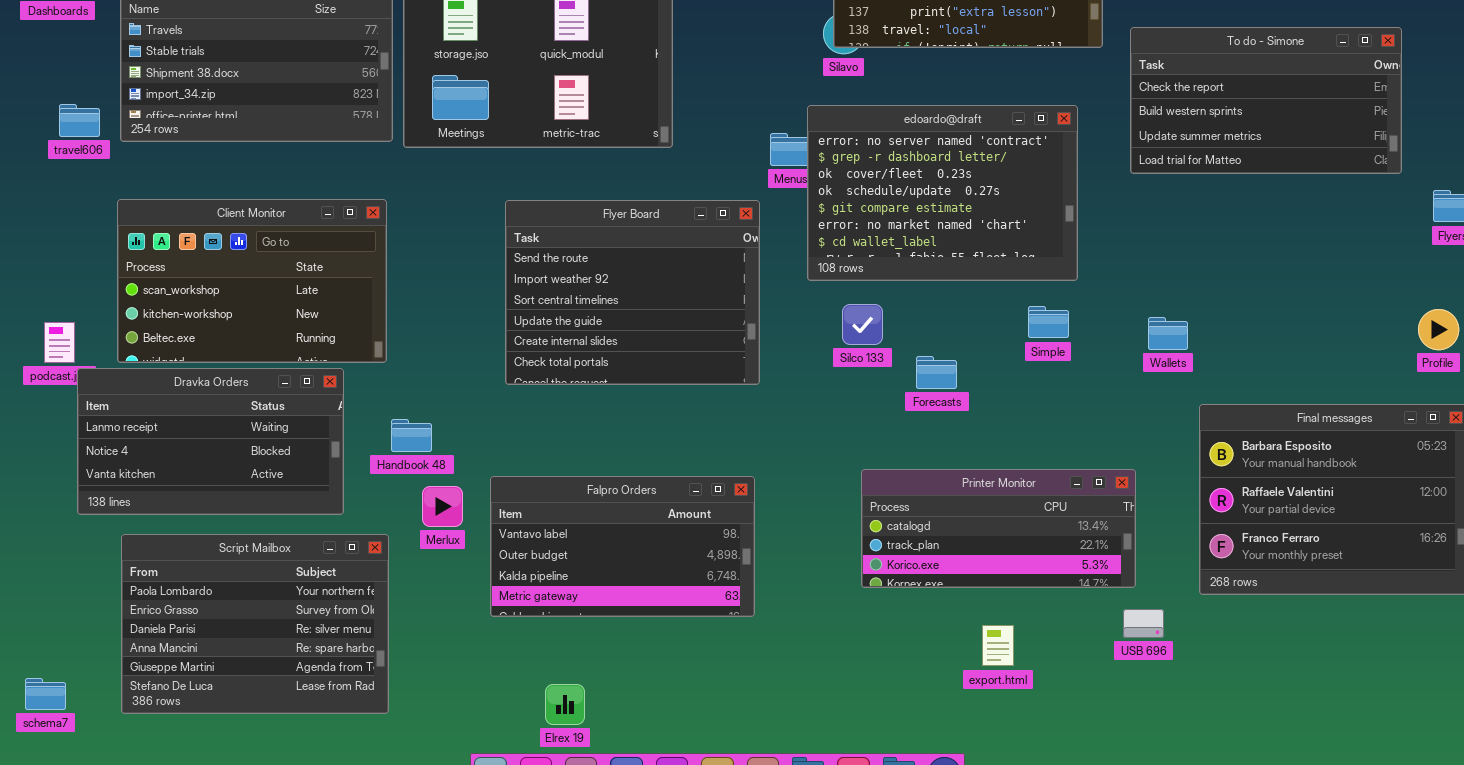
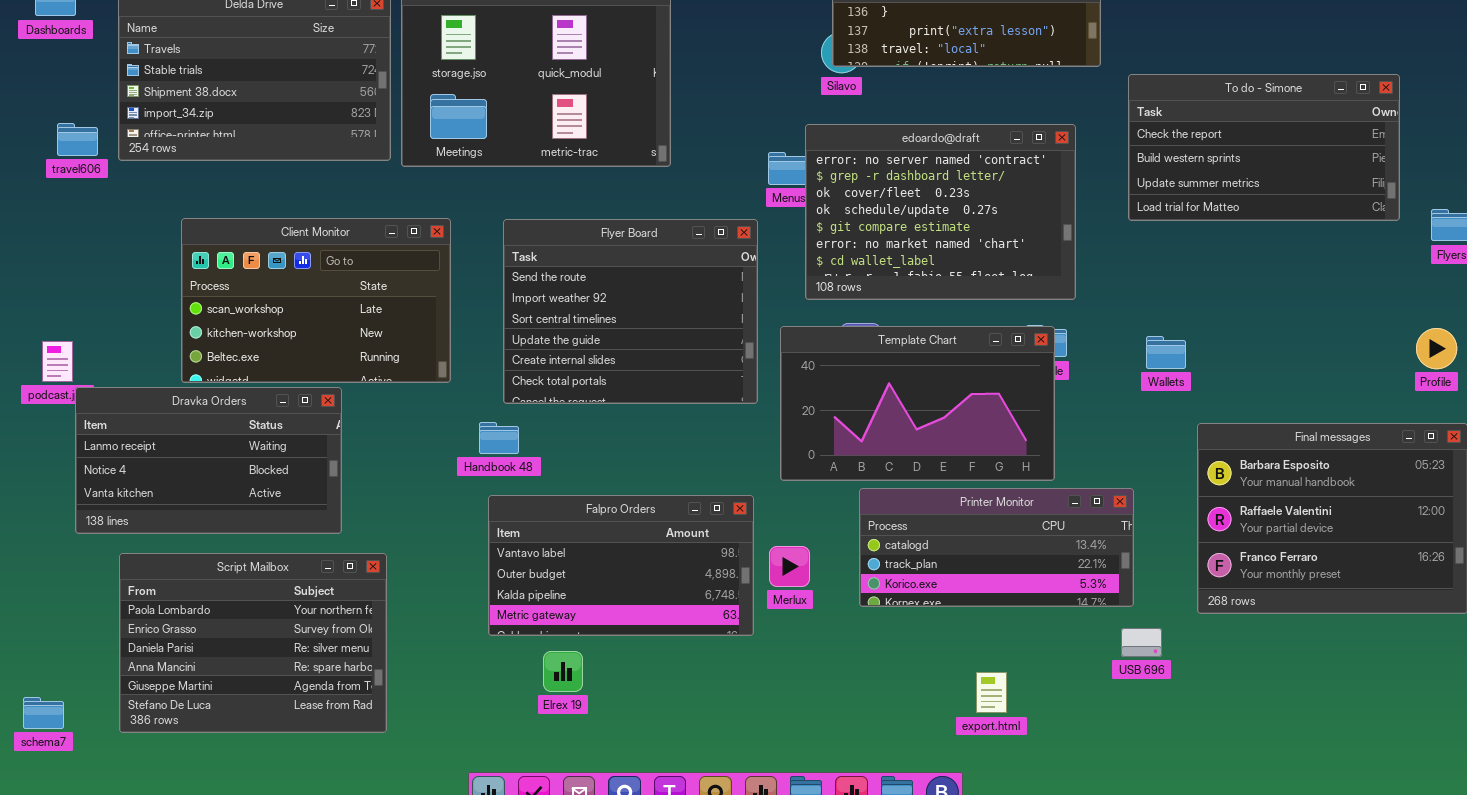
To do - Simone: [1130,27,1402,174] -> [1128,74,1400,221], moved
Client Monitor: [117,199,387,363] -> [181,218,451,383], moved
Template Chart: none -> [780,326,1055,481], opened
Handbook 48: [391,419,432,452] -> [479,422,519,454], moved
Merlux: [422,486,463,527] -> [769,546,810,587], moved
export.html: [982,625,1014,666] -> [976,672,1007,713], moved
Elrex 19: [545,684,585,725] -> [543,651,583,692], moved

